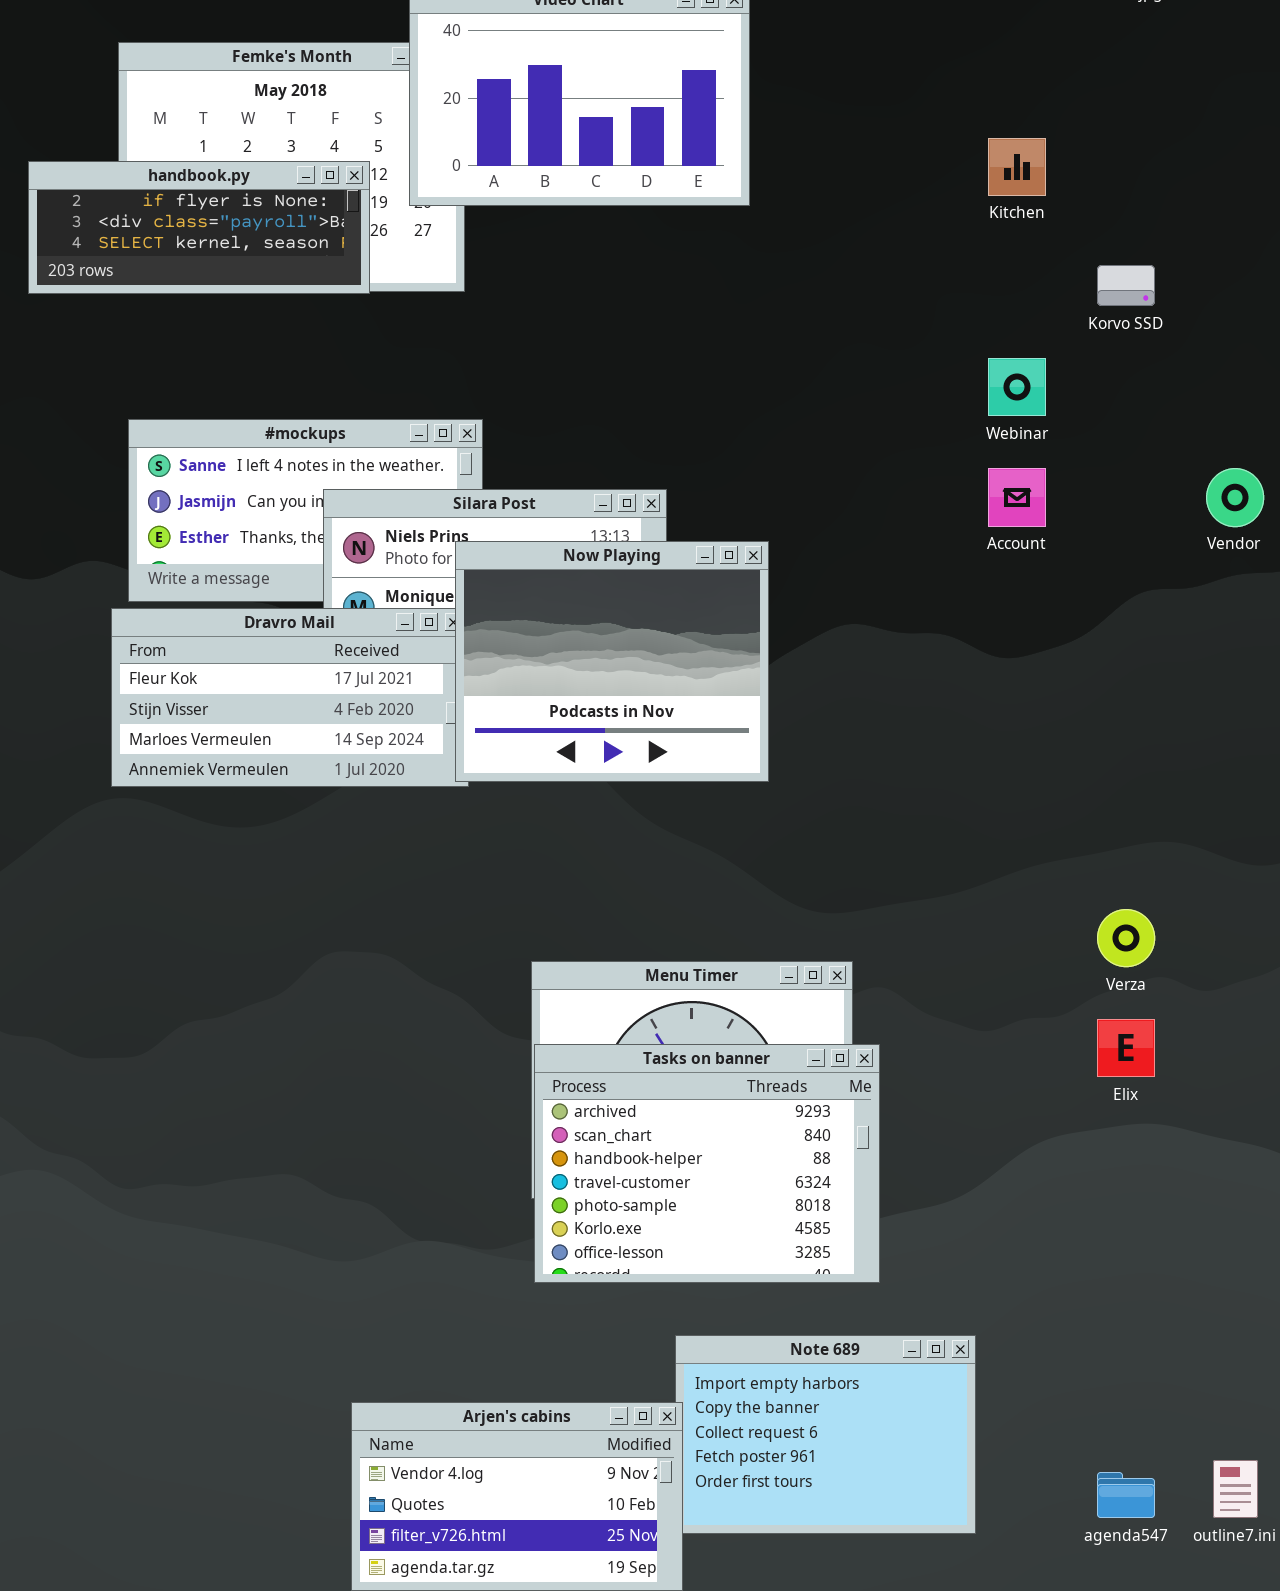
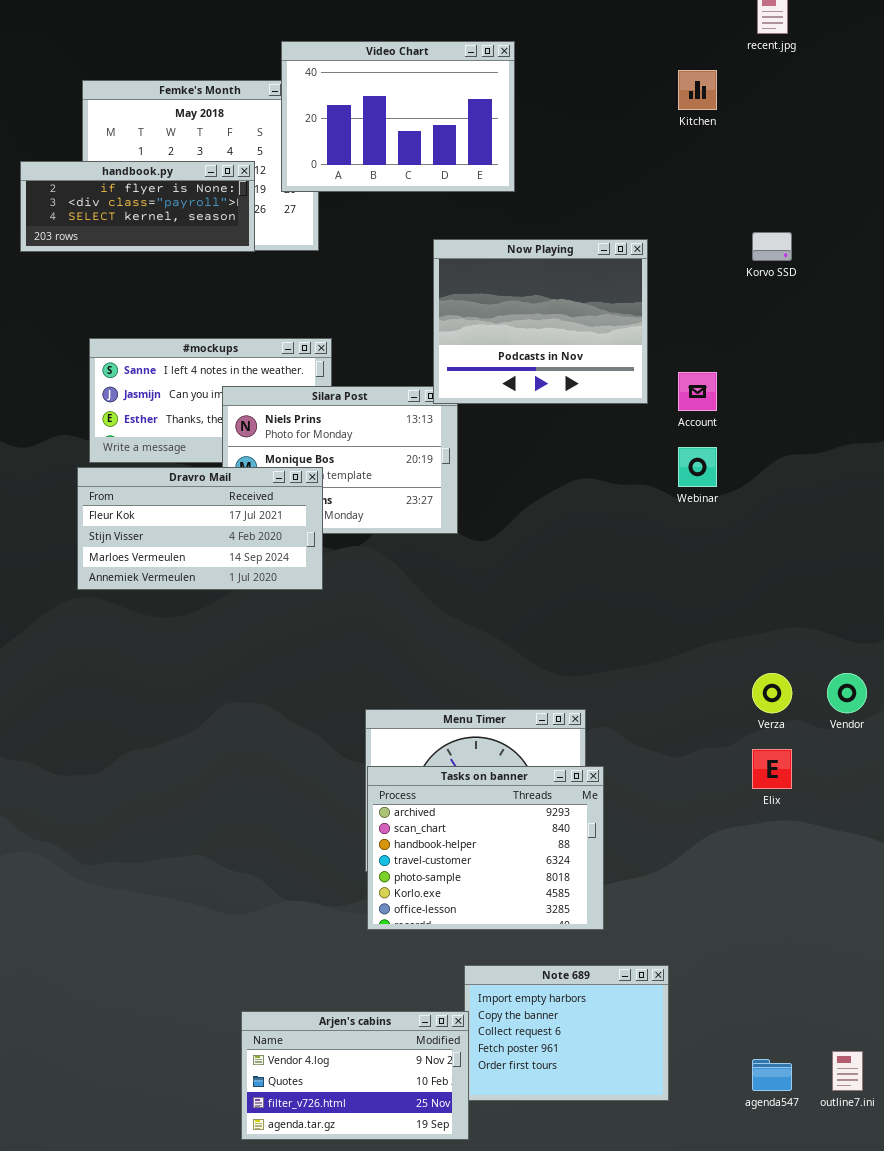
Kitchen: [988,138,1046,196] -> [678,70,717,110], moved
Webinar: [988,358,1046,416] -> [678,447,717,487], moved
Vendor: [1206,468,1264,527] -> [827,673,867,713], moved
Now Playing: [455,541,769,782] -> [433,239,648,404], moved

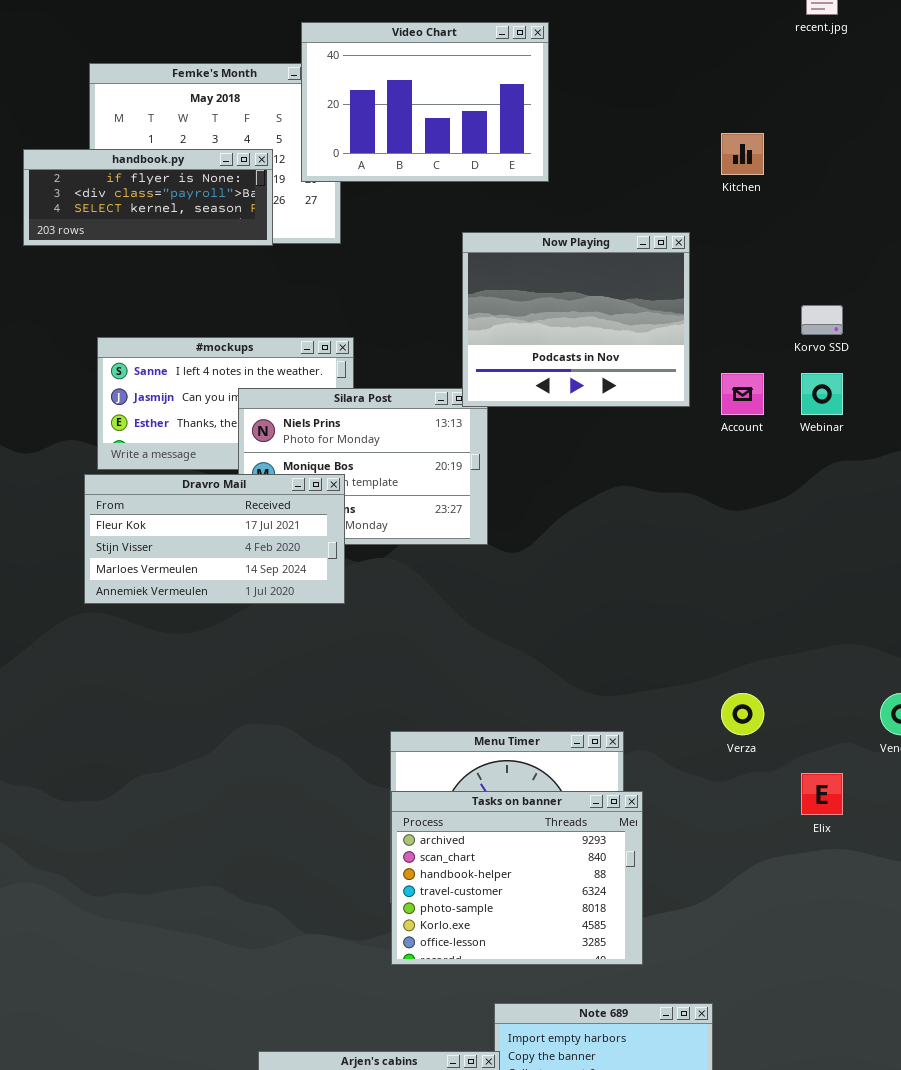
Kitchen: [678,70,717,110] -> [721,133,764,175], moved
Korvo SSD: [752,232,792,261] -> [801,305,843,335], moved
Webinar: [678,447,717,487] -> [801,373,843,415], moved
Verza: [752,673,792,713] -> [721,693,764,735], moved

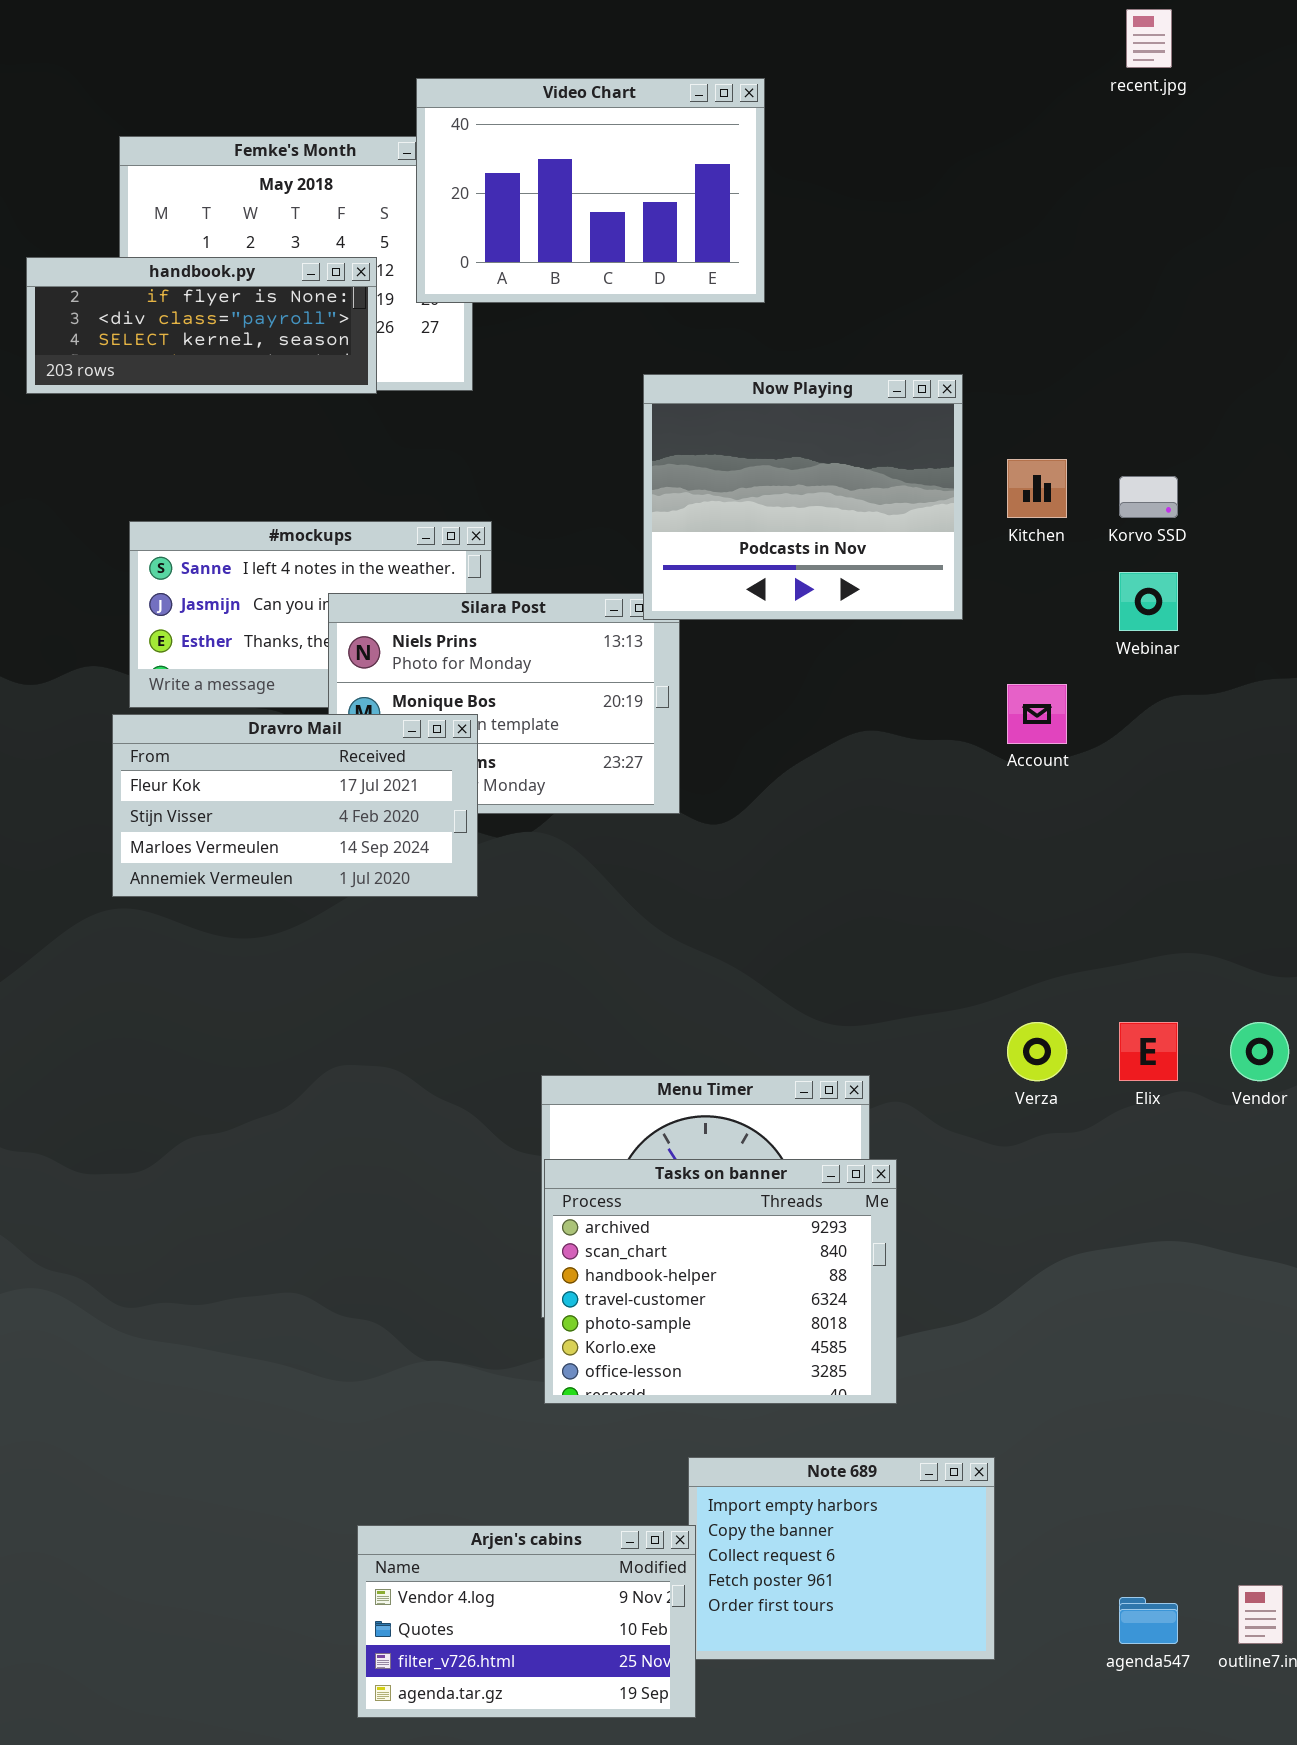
Kitchen: [721,133,764,175] -> [1007,459,1067,518], moved
Account: [721,373,764,415] -> [1007,684,1067,744], moved
Elix: [801,773,843,815] -> [1119,1022,1178,1081], moved

